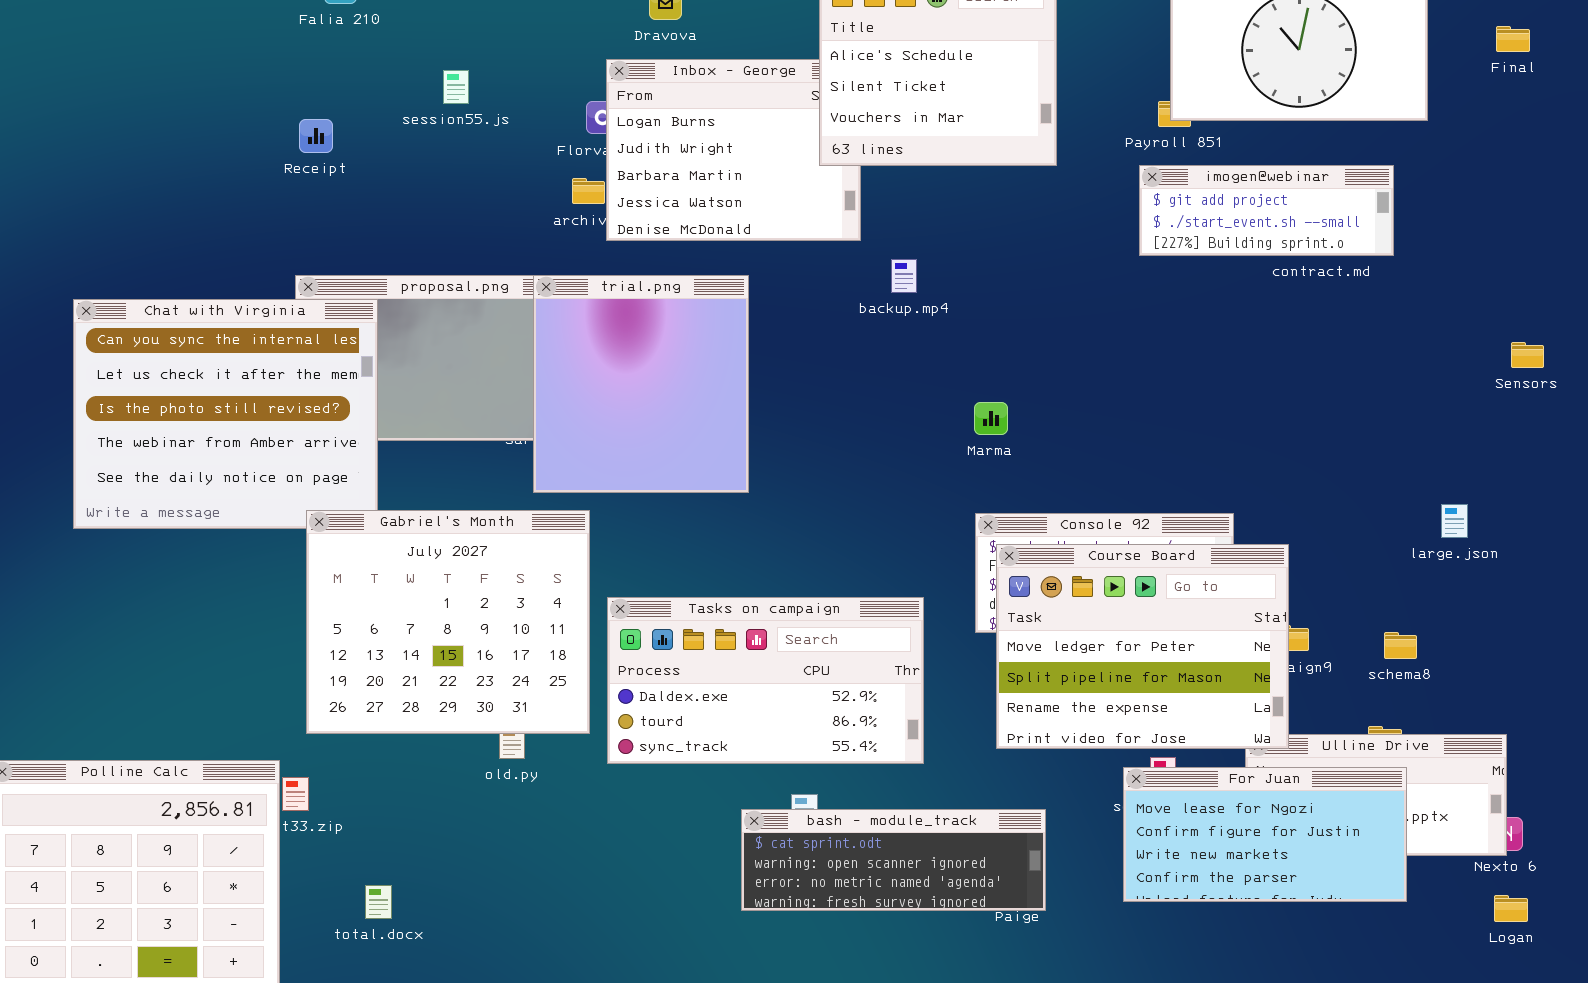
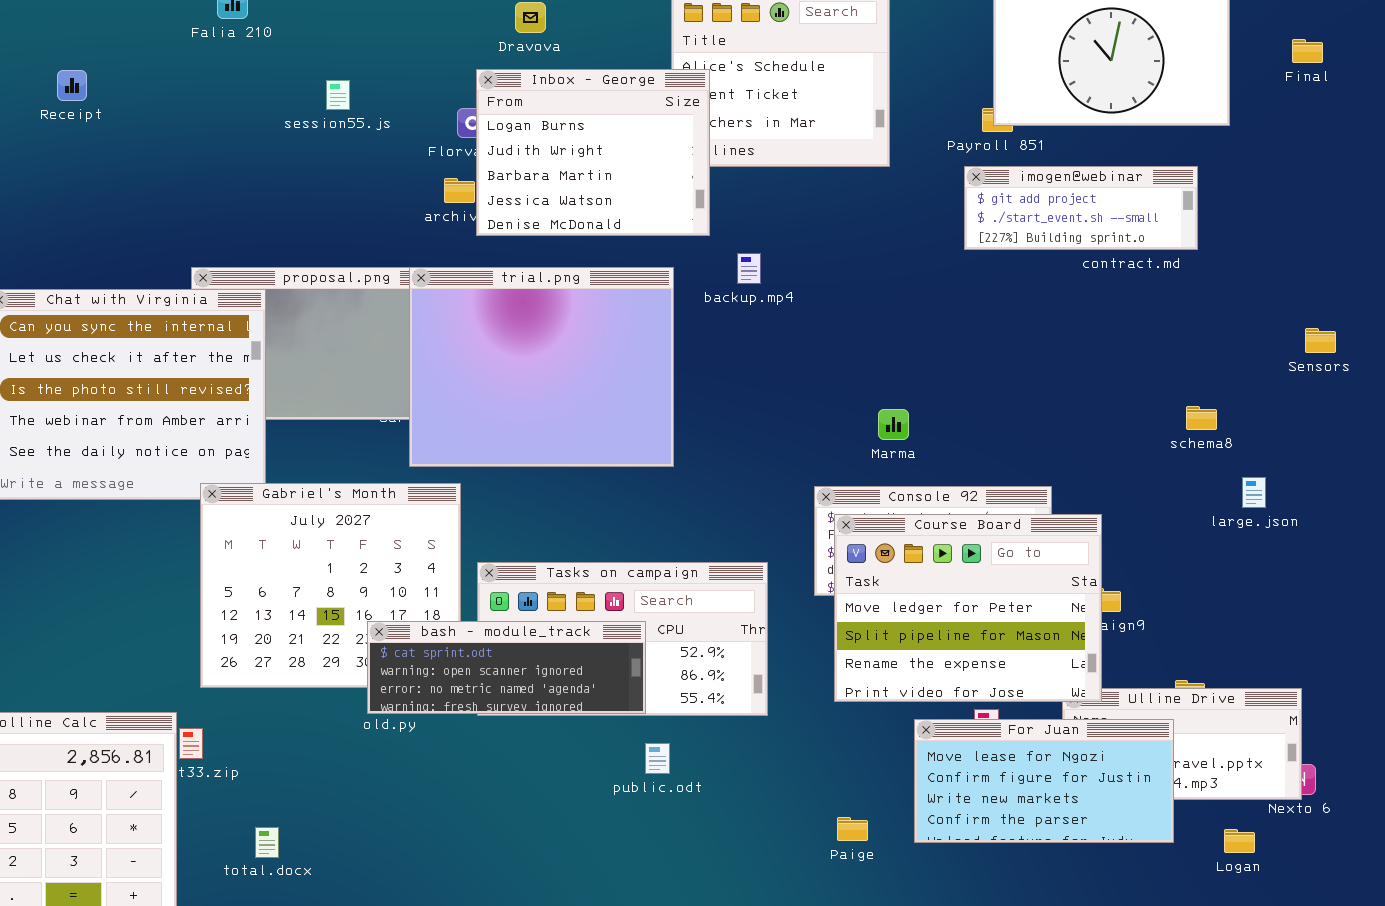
Inbox - George: [606,59,861,241] -> [476,69,710,236], raised
Receipt: [299,119,333,153] -> [57,70,87,101], moved
trial.png: [533,275,749,493] -> [409,267,674,467], resized
Marma: [974,402,1008,435] -> [878,409,909,440], moved
schema8: [1384,632,1417,659] -> [1186,406,1217,430], moved
For Juan: [1123,767,1407,902] -> [914,719,1174,843], moved
bash - module_track: [741,809,1046,911] -> [367,621,646,714], moved
Logan: [1494,895,1528,922] -> [1224,829,1255,853], moved

